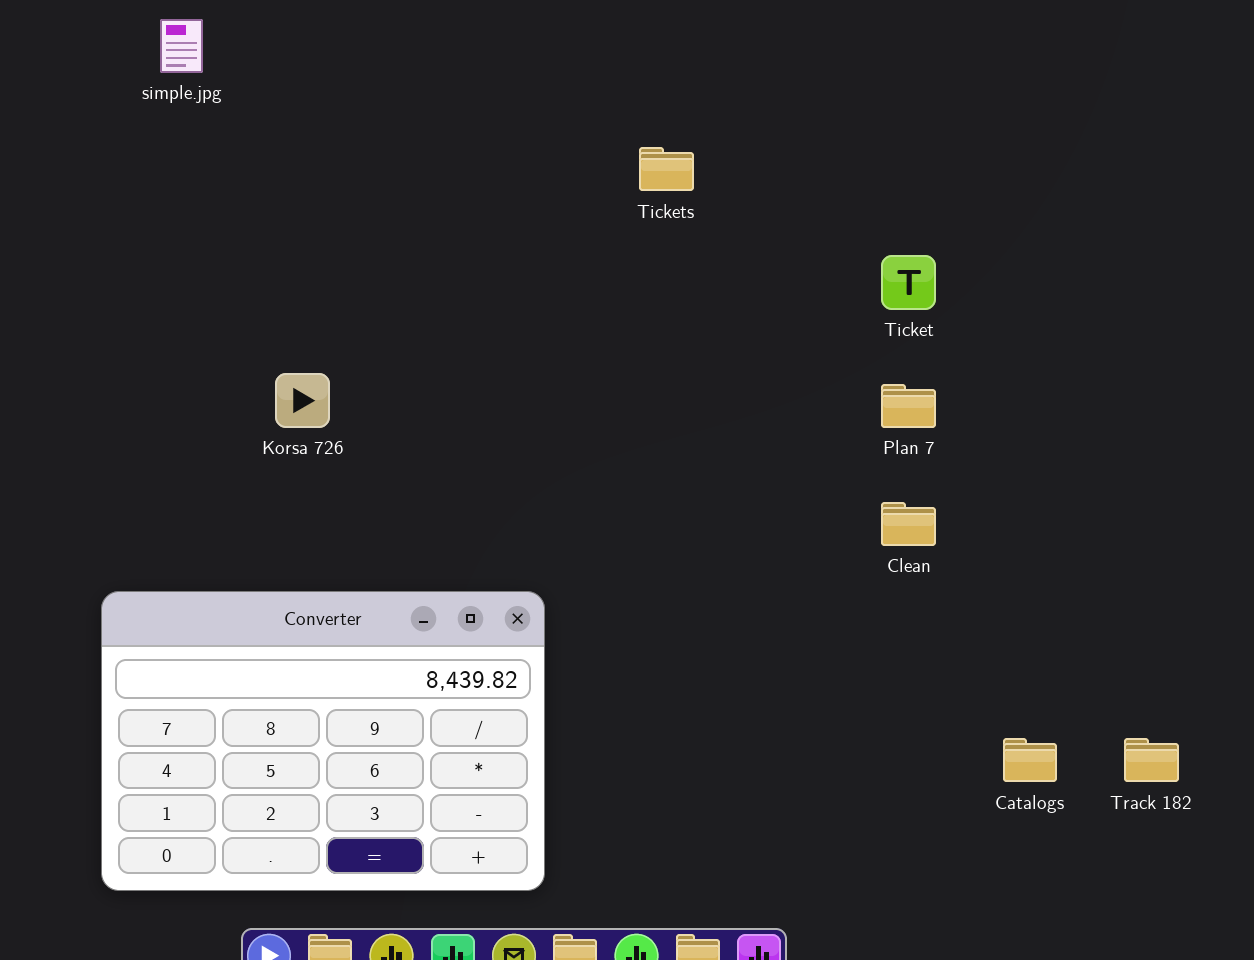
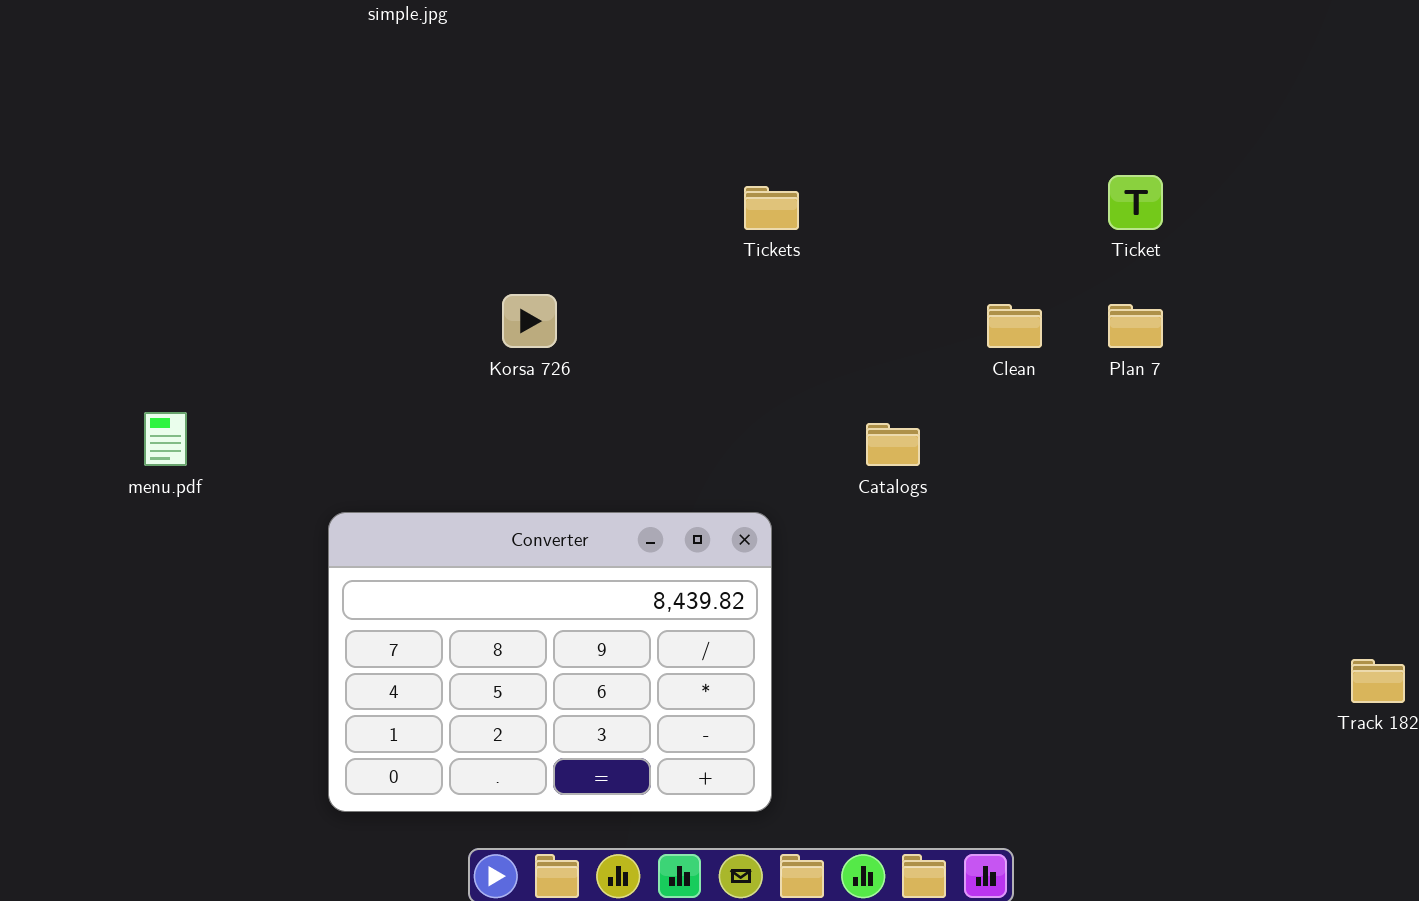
Tickets: [639,147,694,191] -> [744,186,799,230], moved
Clean: [881,502,936,546] -> [987,304,1042,348], moved
Catalogs: [1003,738,1057,782] -> [866,423,920,466], moved

